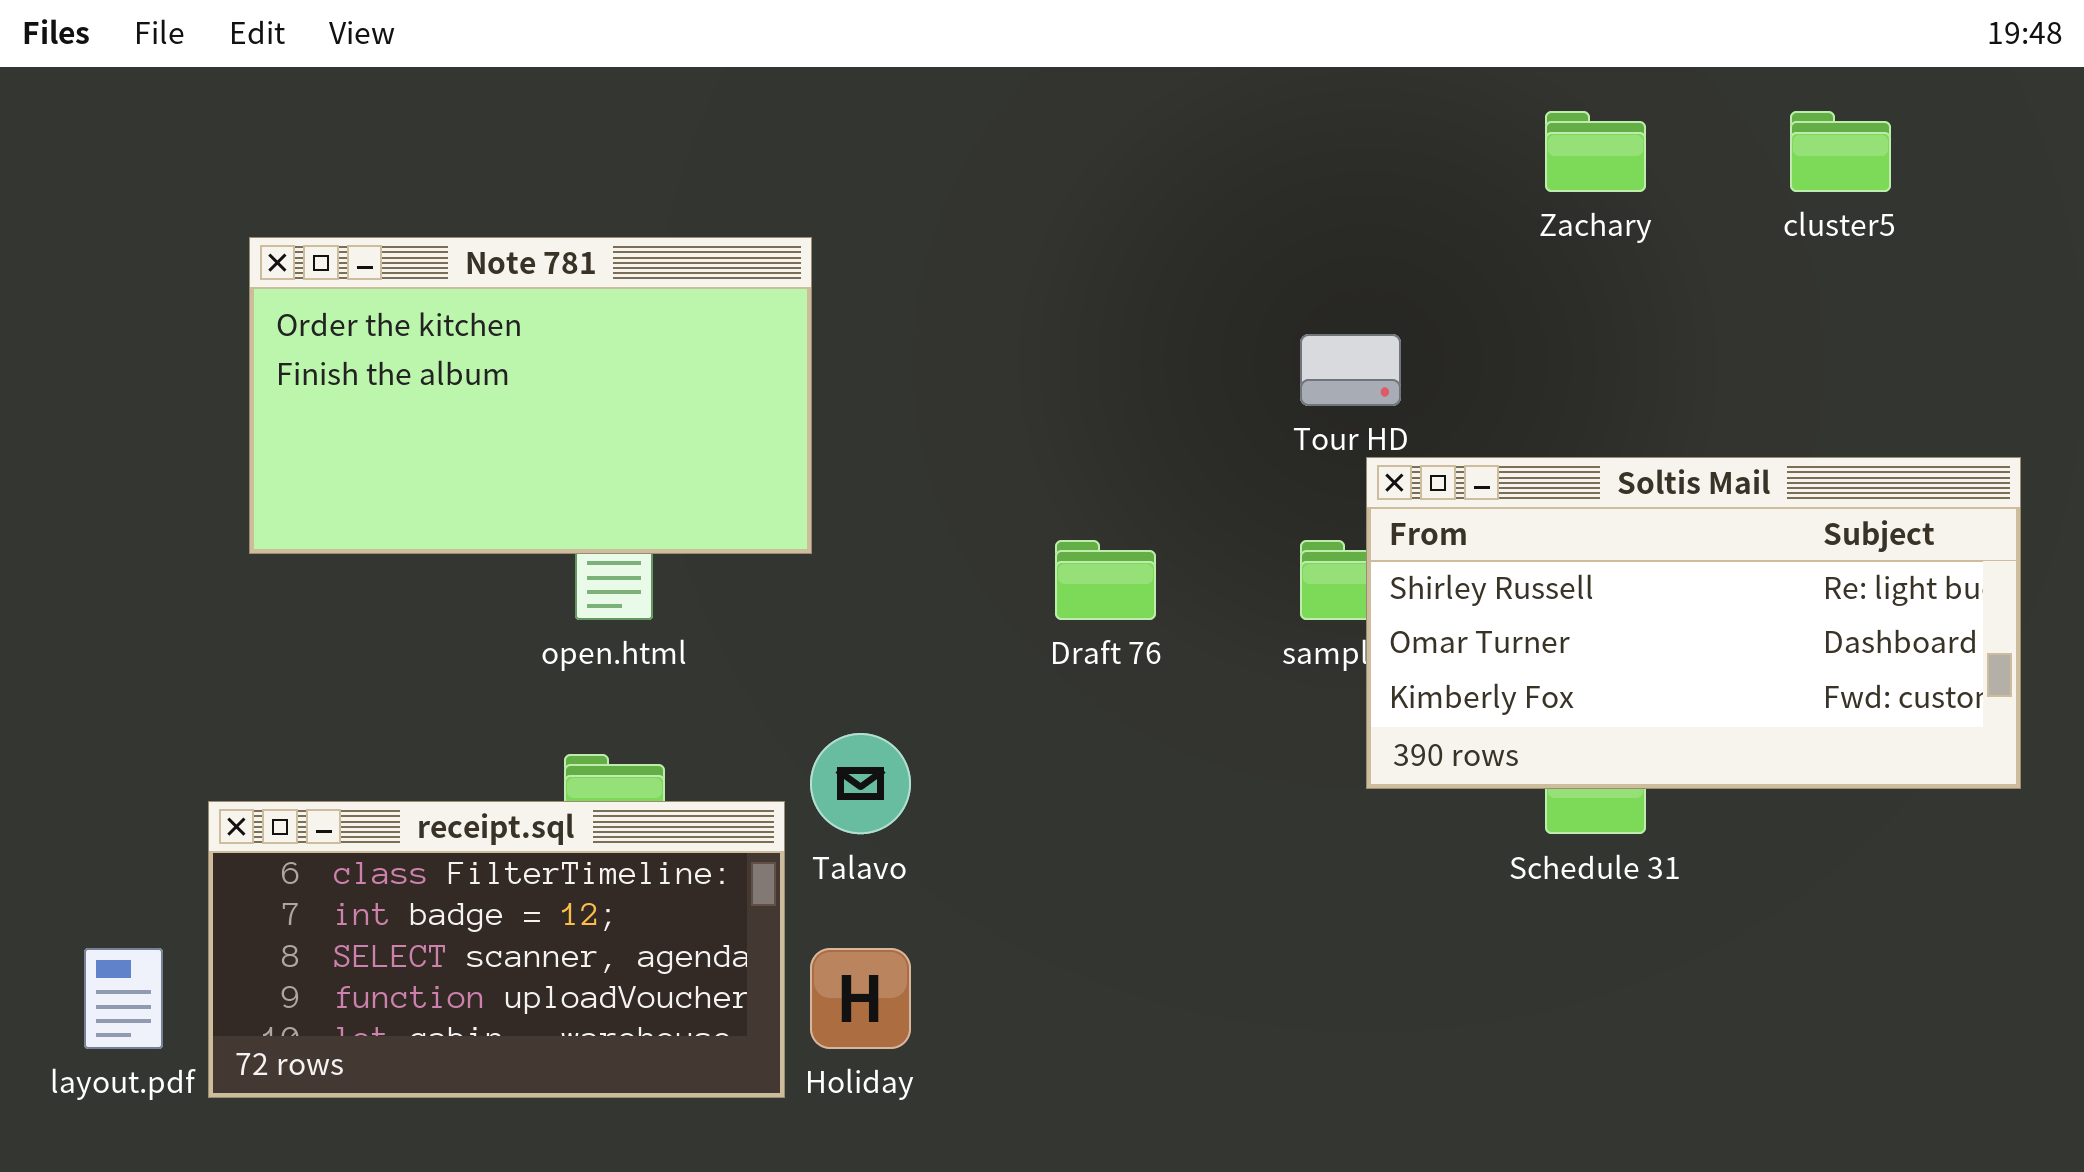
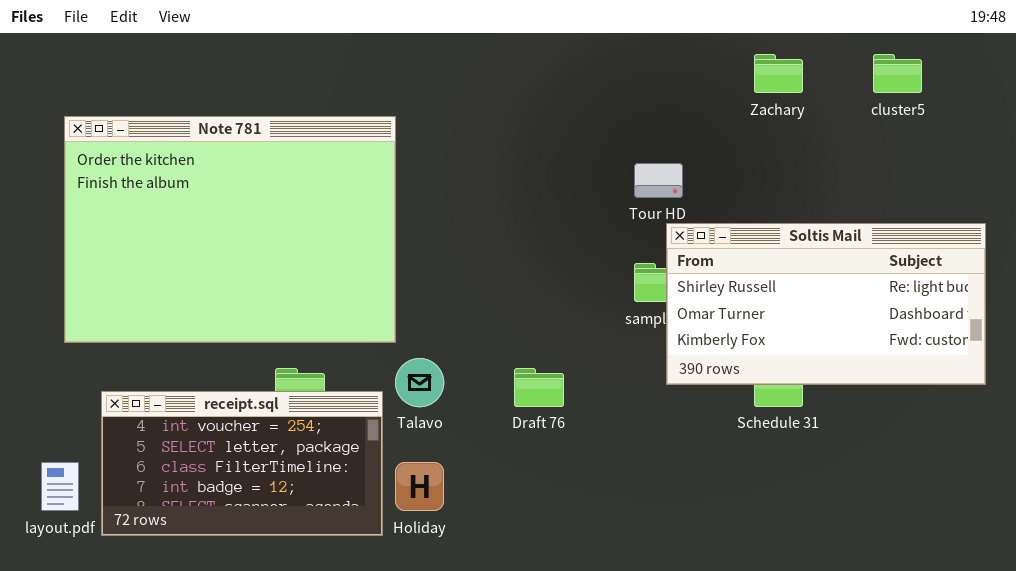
Note 781: [249,237,812,554] -> [64,116,396,343], resized
Draft 76: [1055,540,1156,620] -> [514,368,564,407], moved
receipt.sql: [208,801,785,1098] -> [101,391,383,536], scrolled up 2 rows

